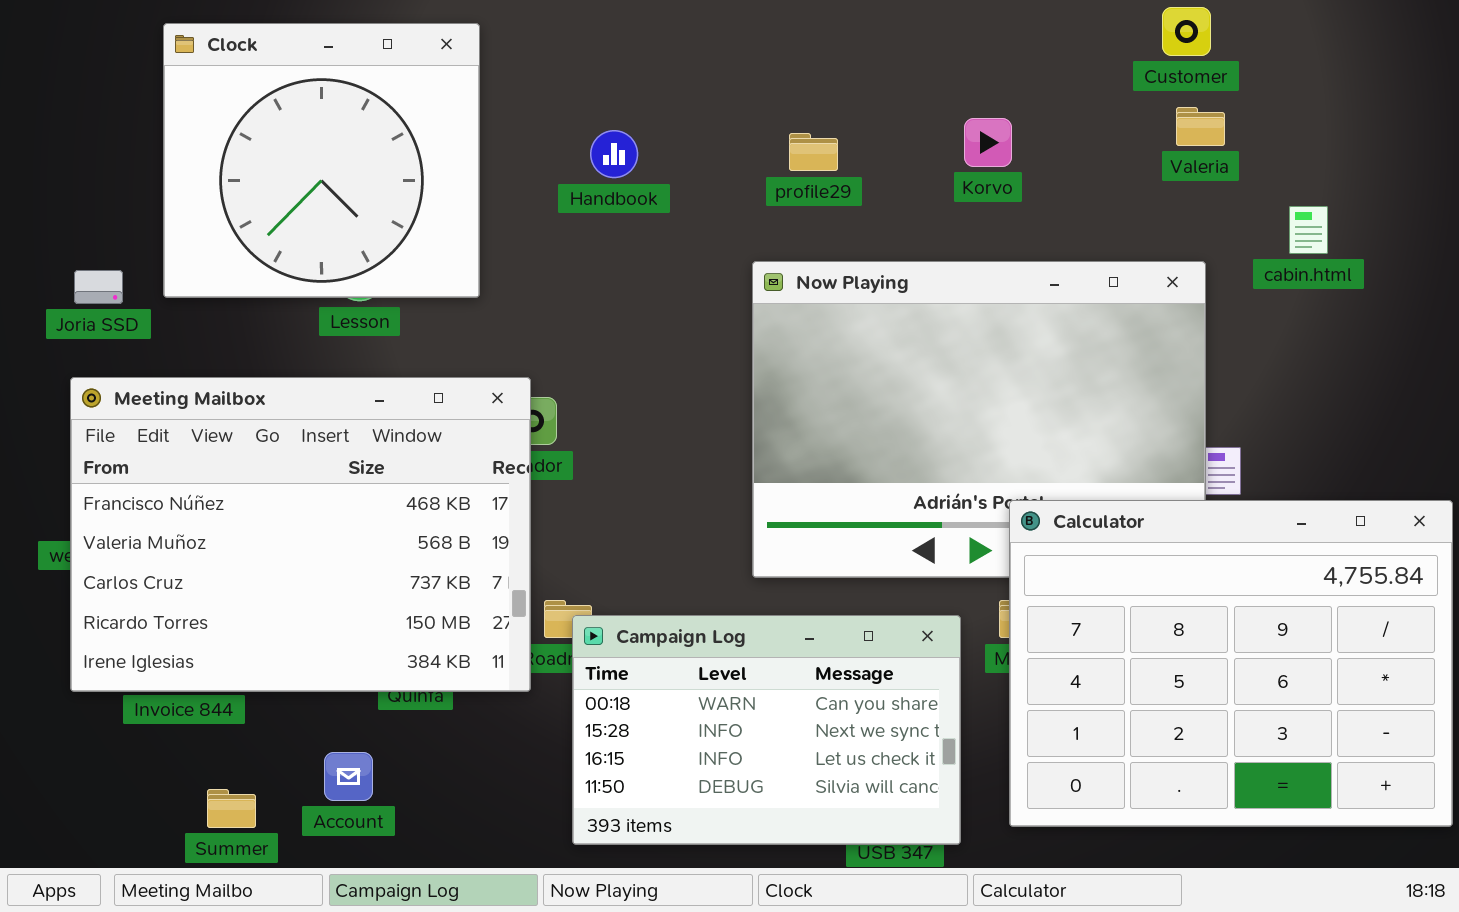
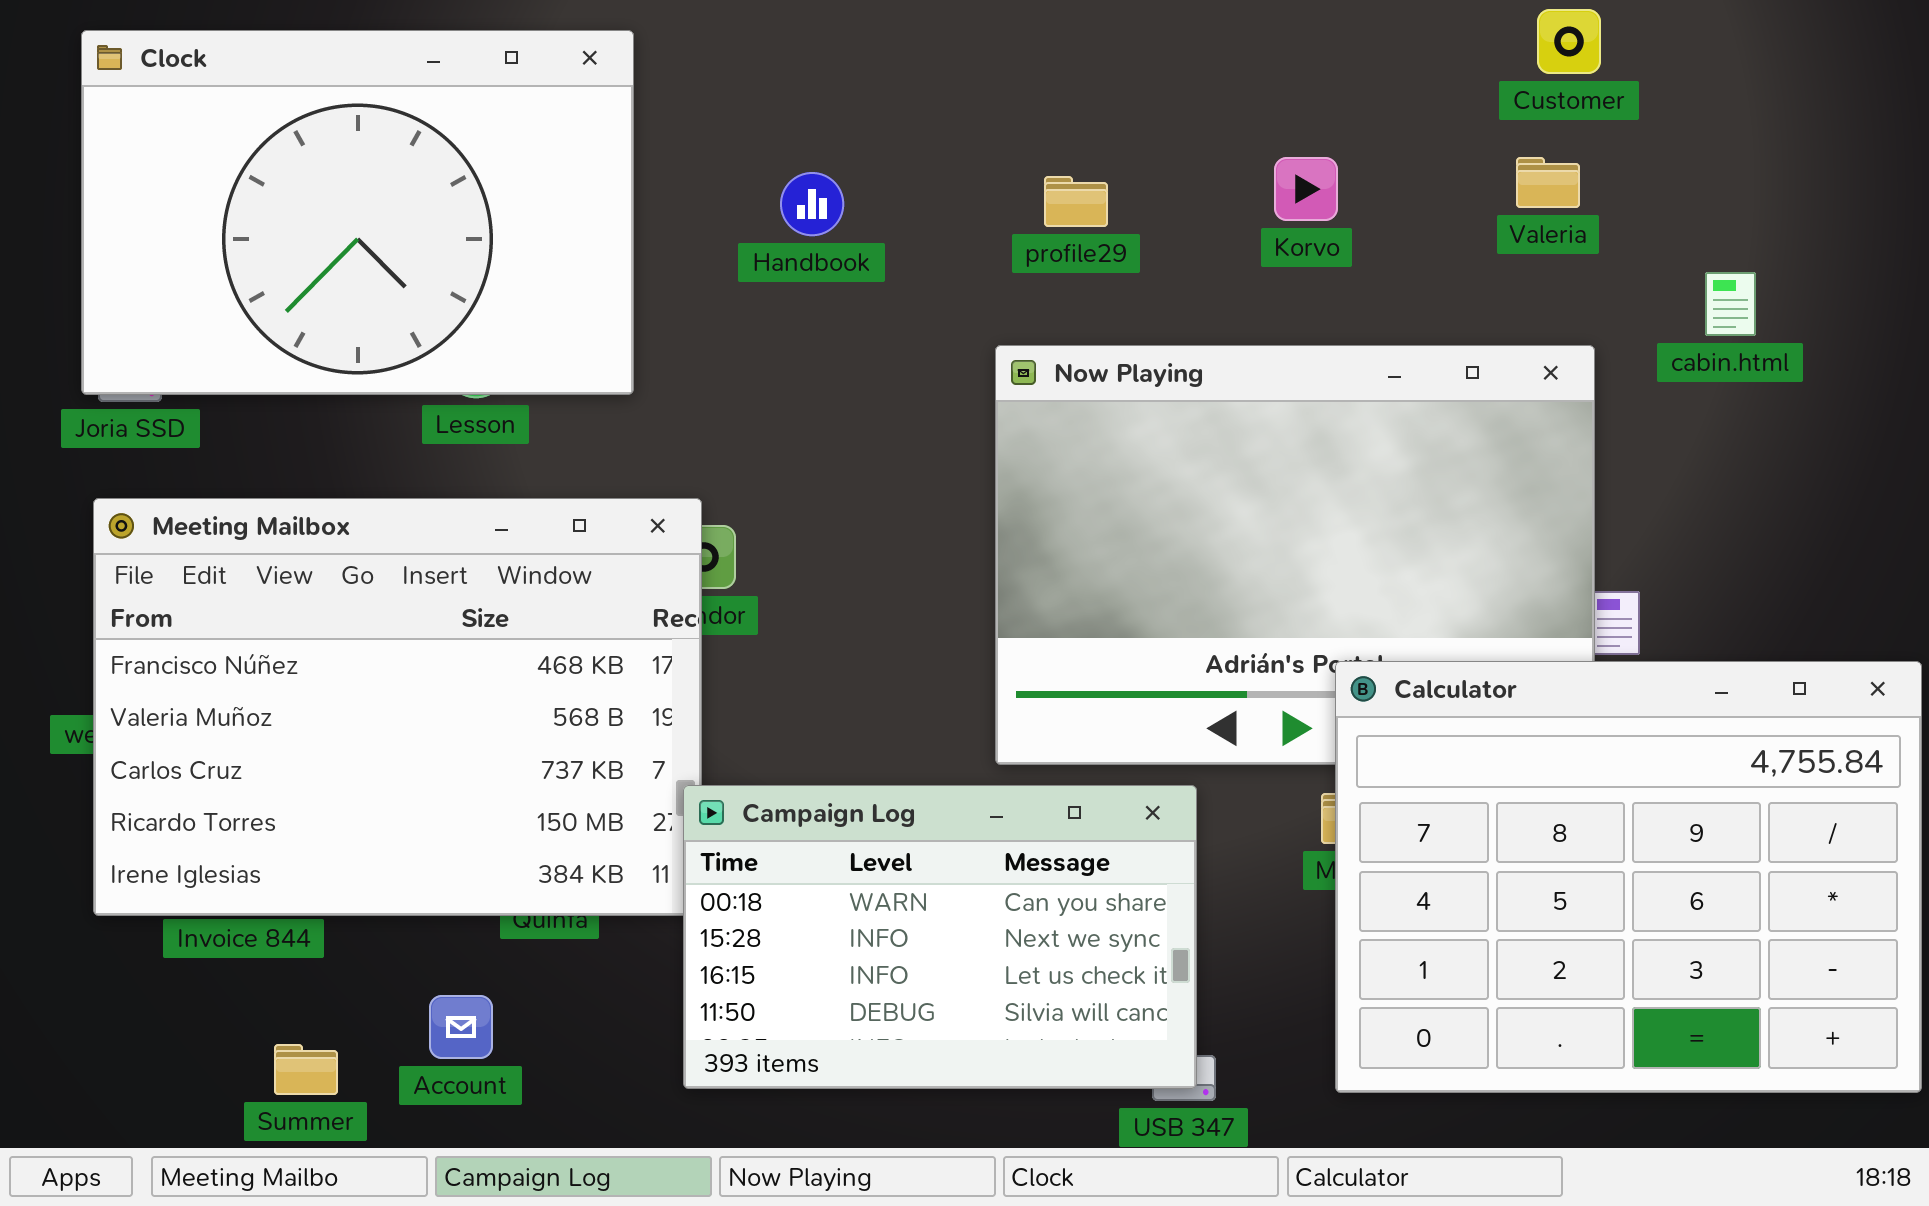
Clock: [163,23,480,298] -> [81,30,634,395], resized
Valeria: [1176,107,1225,146] -> [1516,157,1580,208], moved
Campaign Log: [572,615,961,845] -> [683,785,1197,1089], moved

